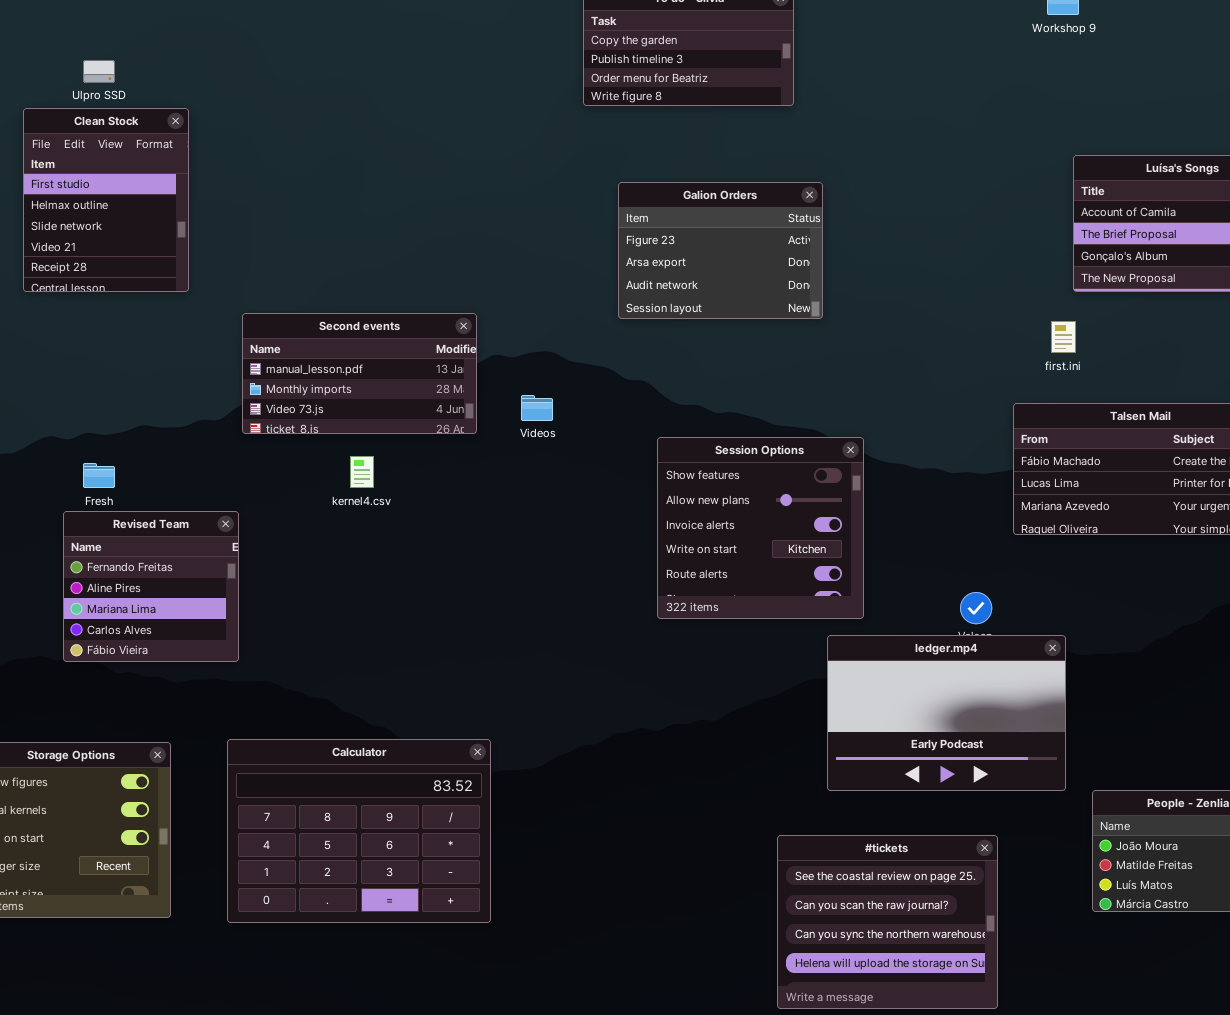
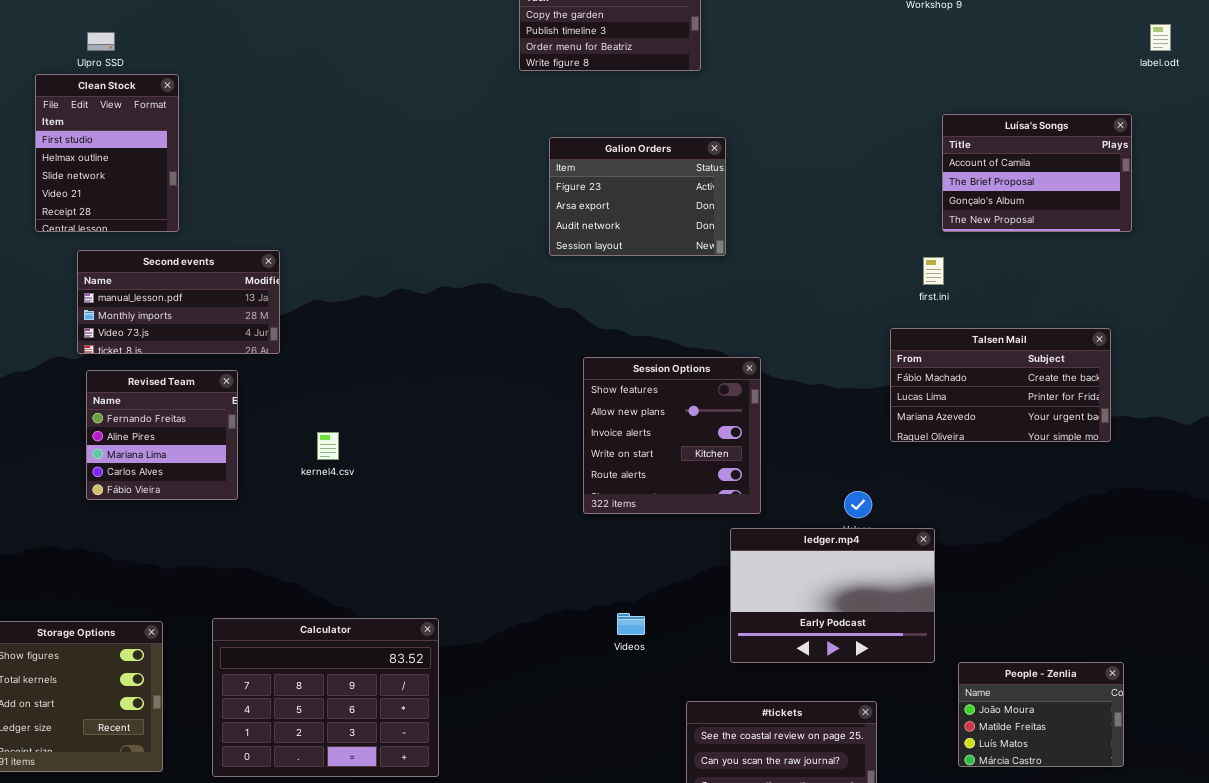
Second events: [242,313,477,434] -> [77,250,280,354], moved
Videos: [521,395,553,421] -> [617,613,645,635], moved
kernel4.csv: [350,456,374,488] -> [317,432,339,460], moved
Revised Team: [63,511,239,662] -> [86,370,238,500], moved

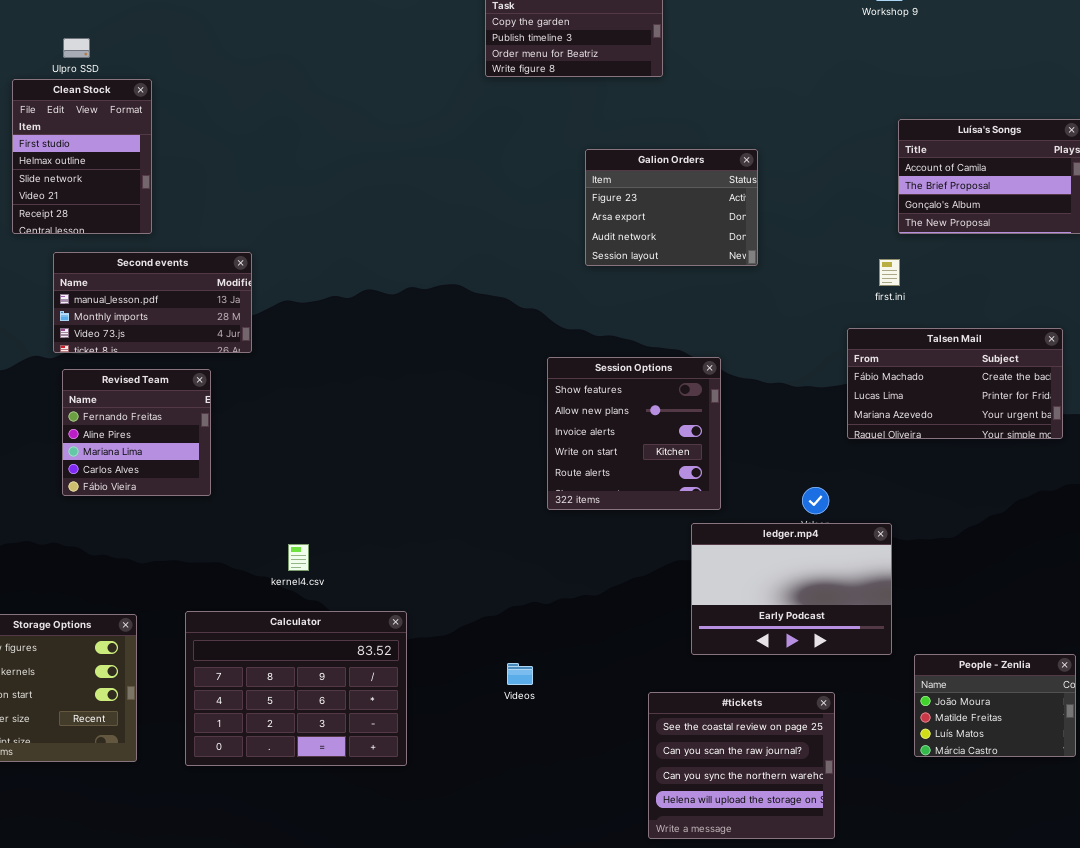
Galion Orders: [549,137,726,256] -> [585,149,758,266], moved
kernel4.csv: [317,432,339,460] -> [288,544,309,571], moved
Videos: [617,613,645,635] -> [507,663,533,685], moved

